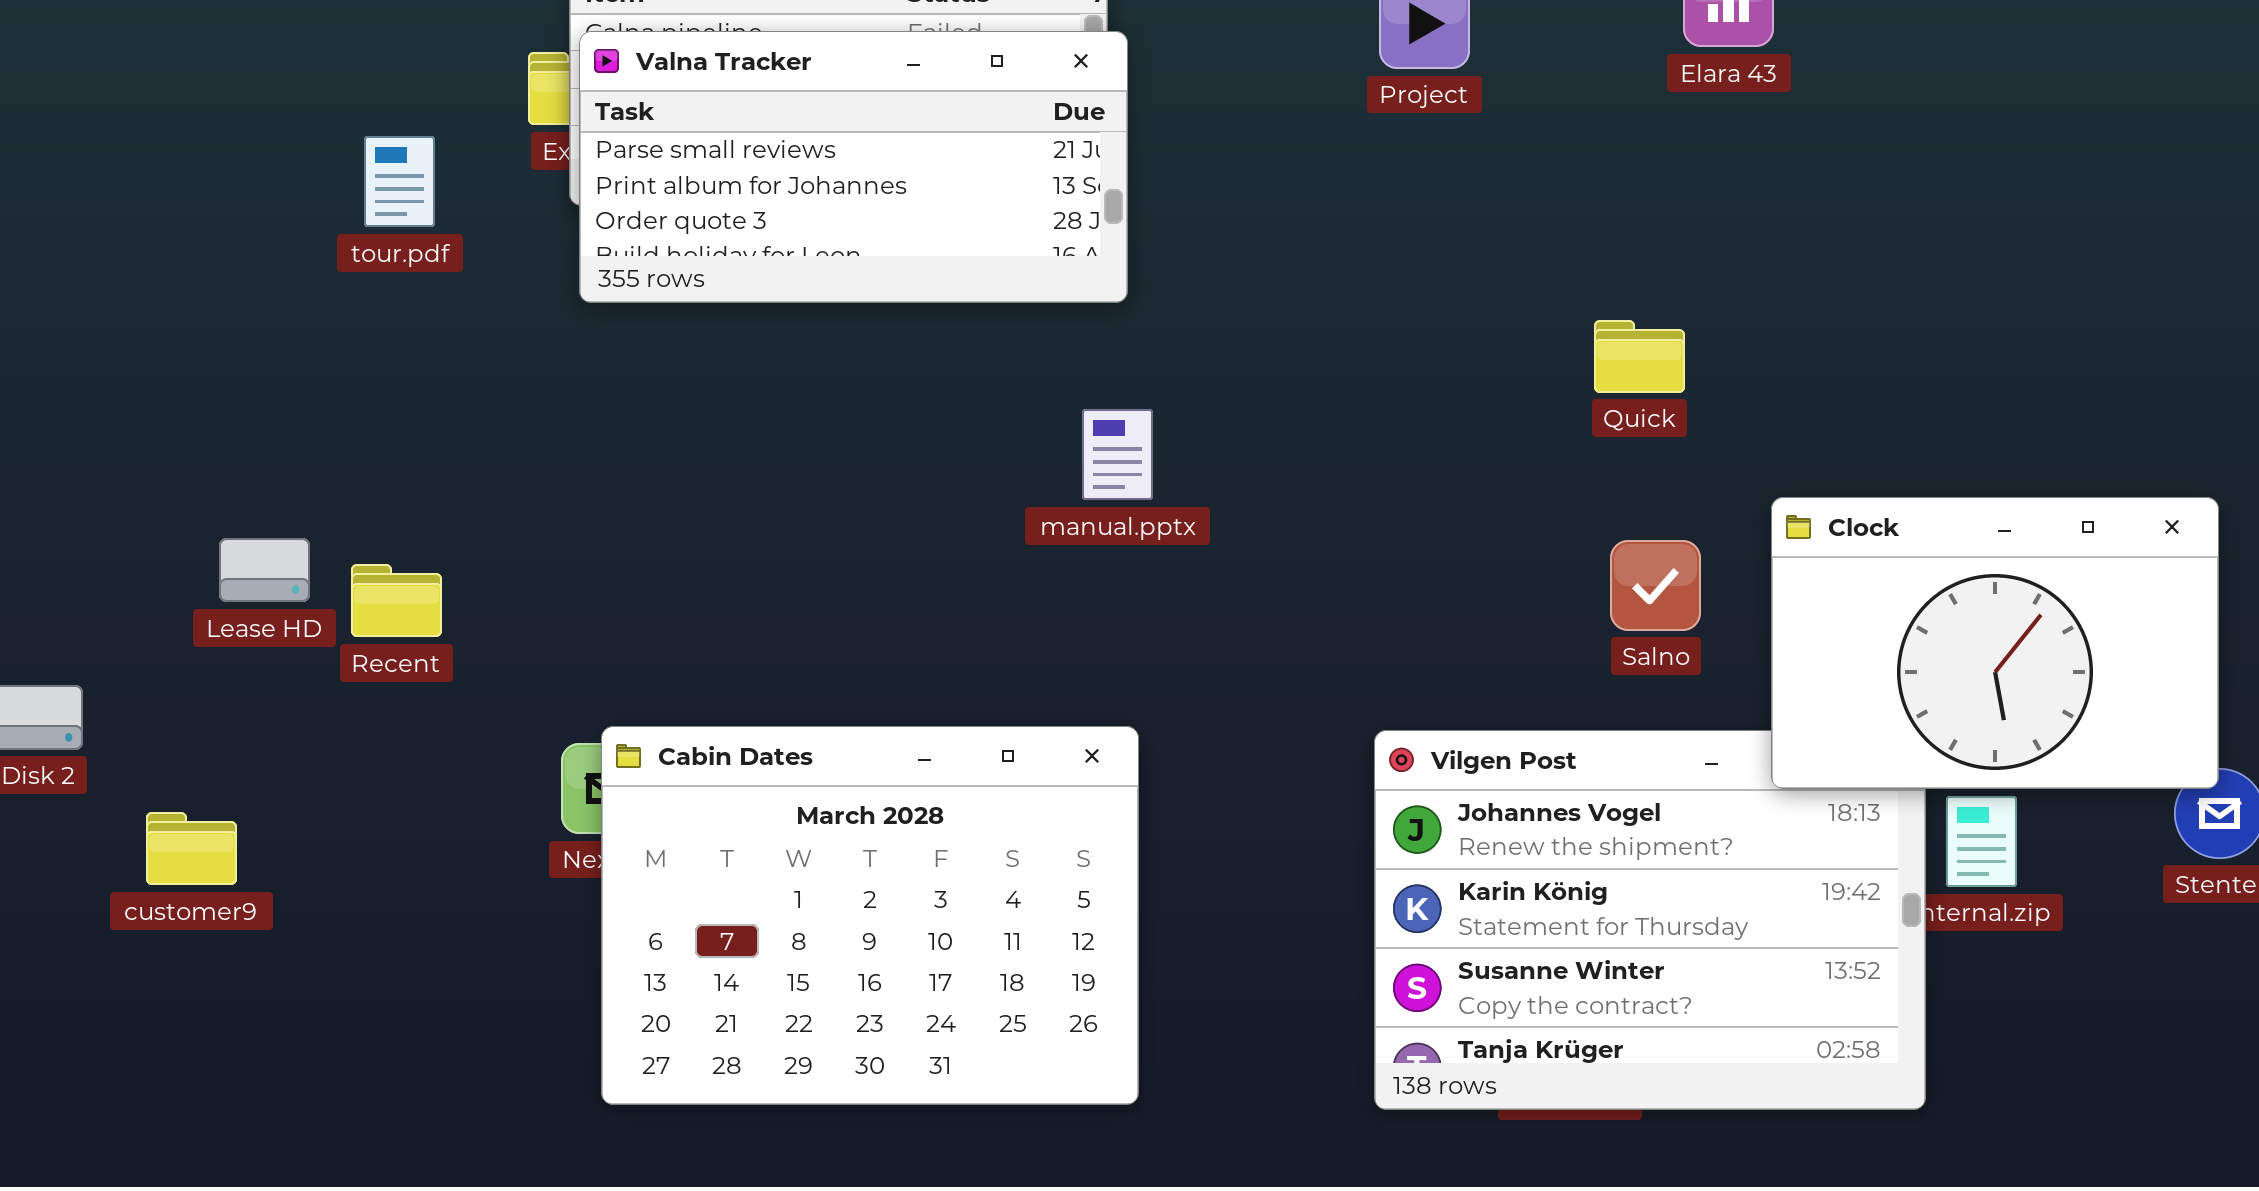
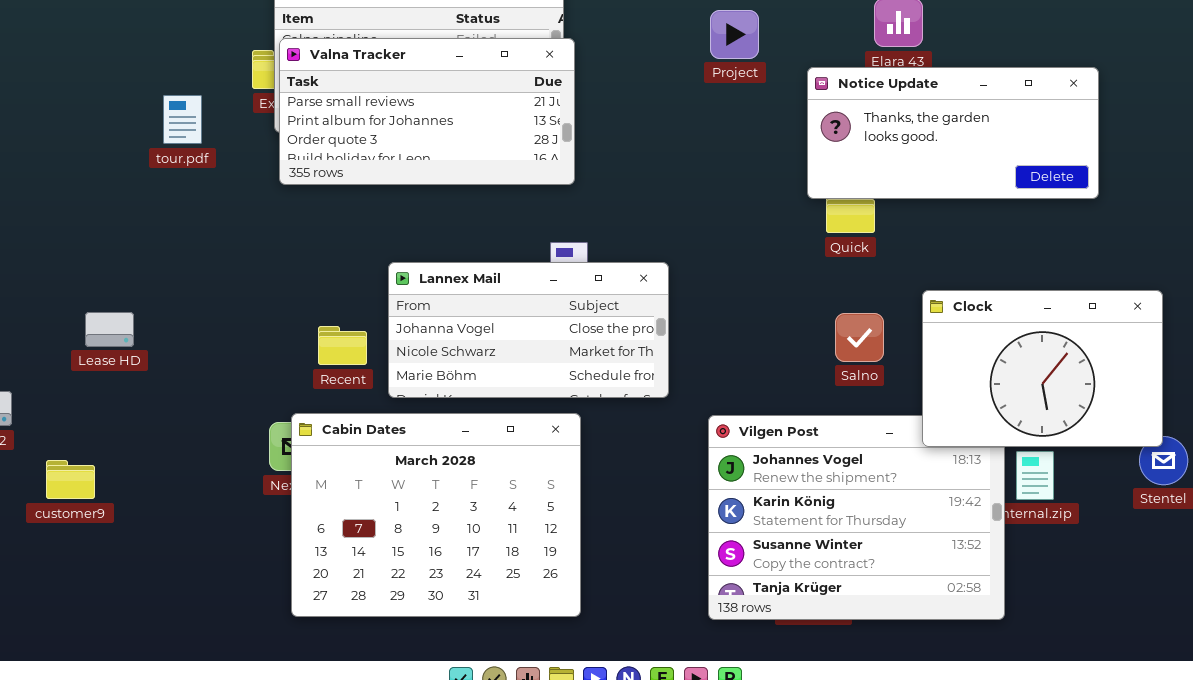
Notice Update: none -> [807,67,1099,199], opened
Lannex Mail: none -> [388,262,669,398], opened
Recent: [351,564,442,637] -> [318,326,367,365], moved

